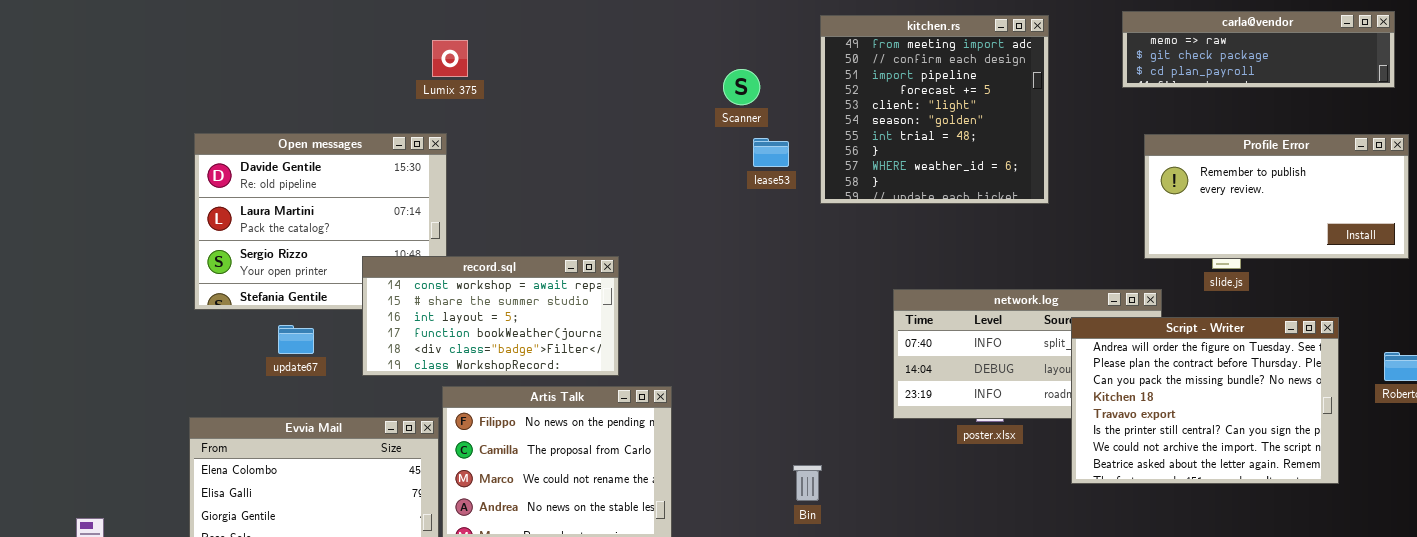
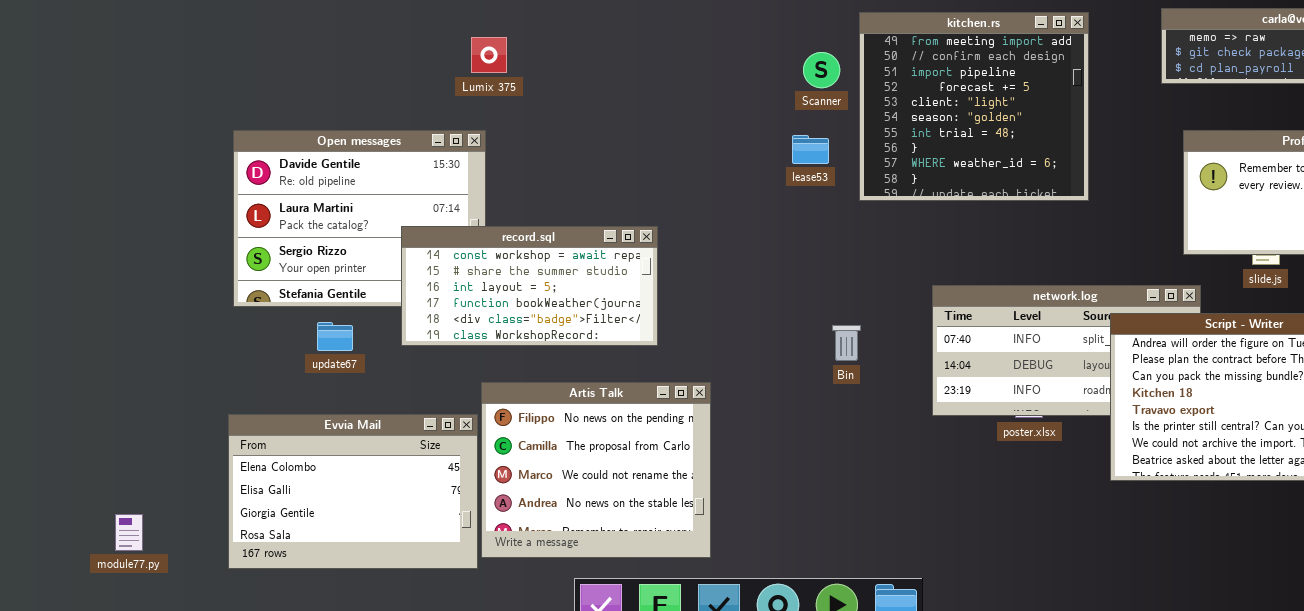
Scanner: [723,69,760,105] -> [803,52,840,88], moved
record.sql: [362,256,619,376] -> [401,226,658,346], moved
Bin: [793,465,822,501] -> [832,325,861,361], moved

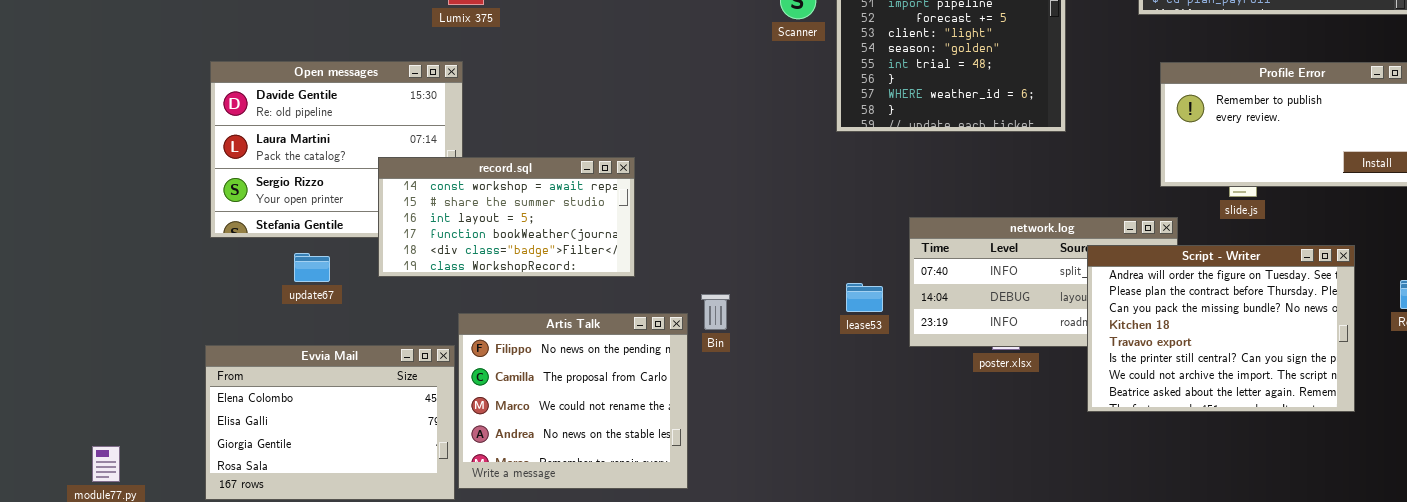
lease53: [792,135,829,164] -> [846,283,883,312], moved
Bin: [832,325,861,361] -> [701,294,730,330], moved

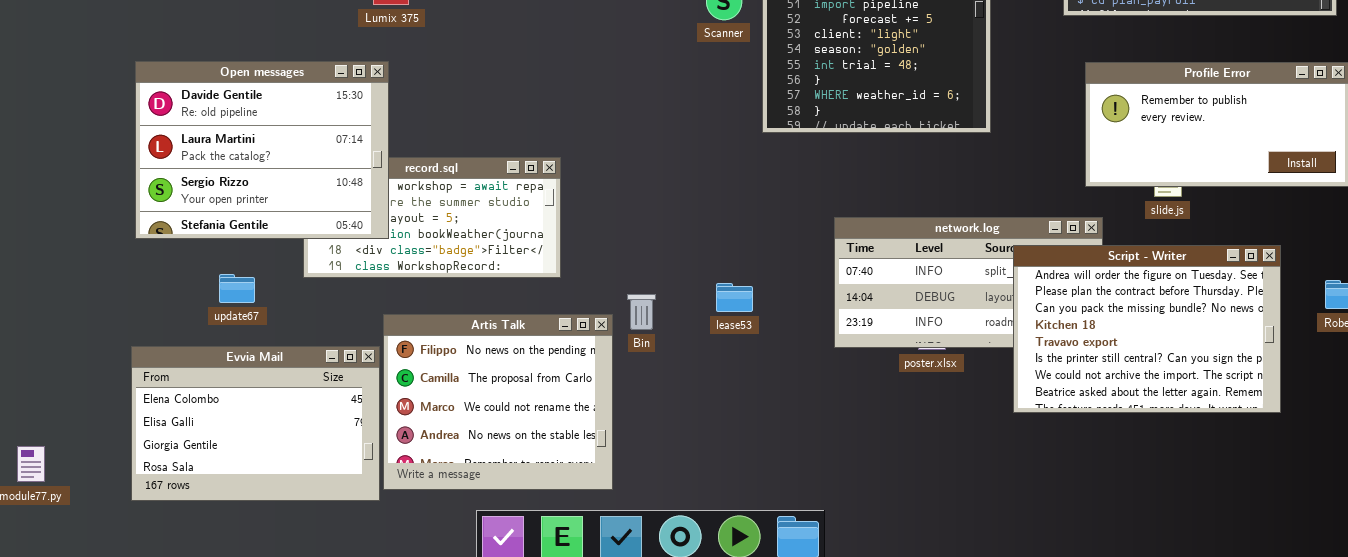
Open messages: [210,61,463,238] -> [135,61,389,239], raised
update67: [294,253,330,282] -> [219,274,255,303], moved
lease53: [846,283,883,312] -> [716,283,753,312], moved

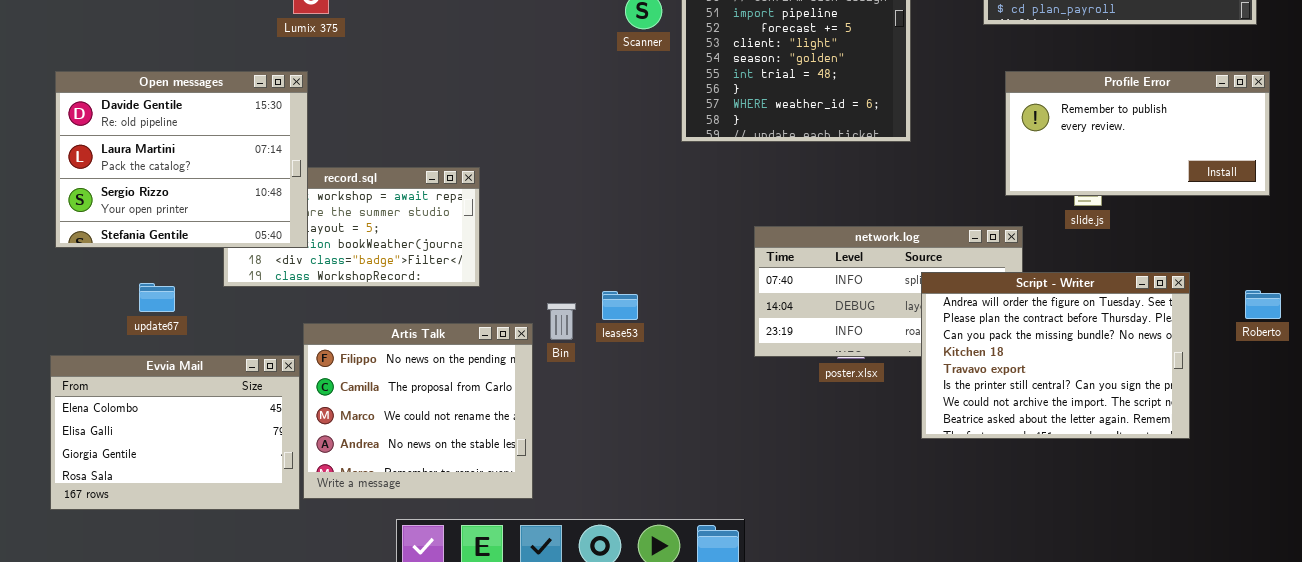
Script - Writer: [1013,245,1281,413] -> [921,272,1190,439], moved
lease53: [716,283,753,312] -> [602,291,638,320], moved

